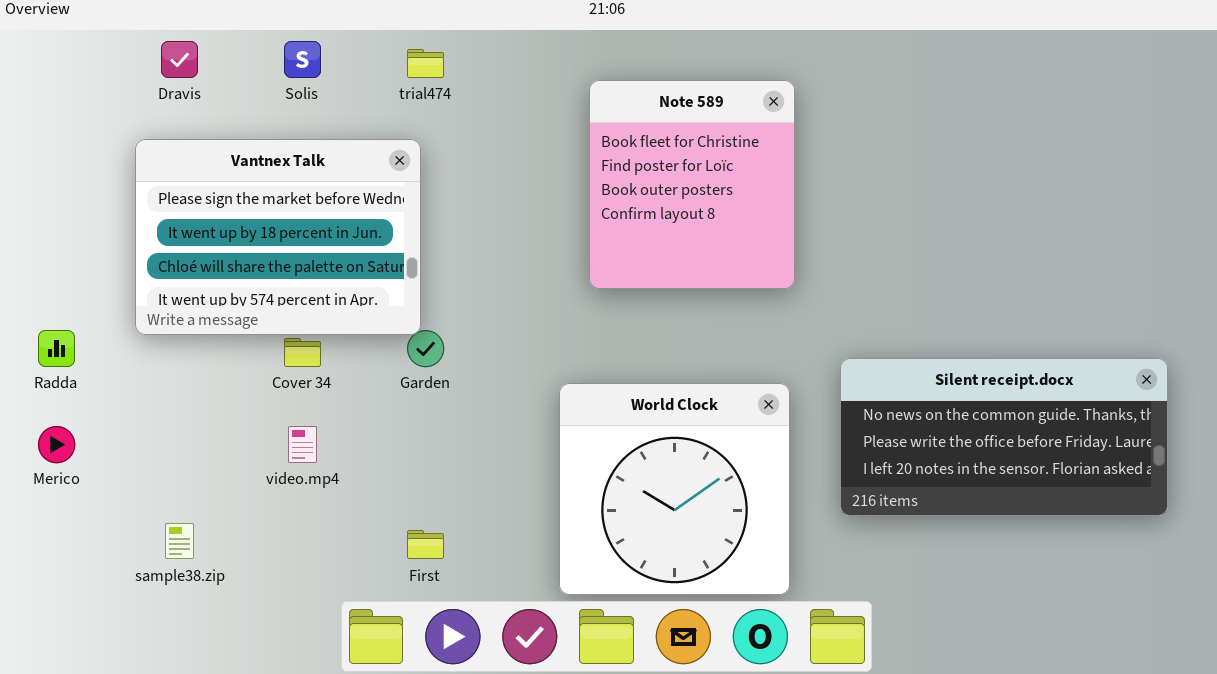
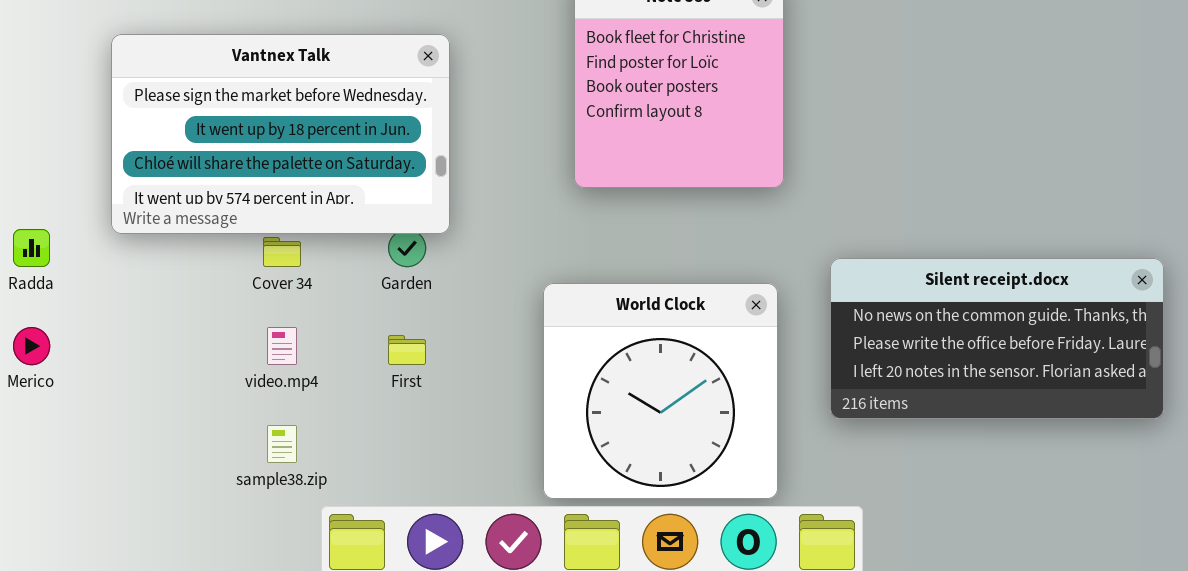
Vantnex Talk: [135,139,421,335] -> [111,34,450,234], resized
sample38.zip: [165,523,194,559] -> [267,425,297,463], moved
First: [407,530,444,559] -> [388,335,426,365], moved

